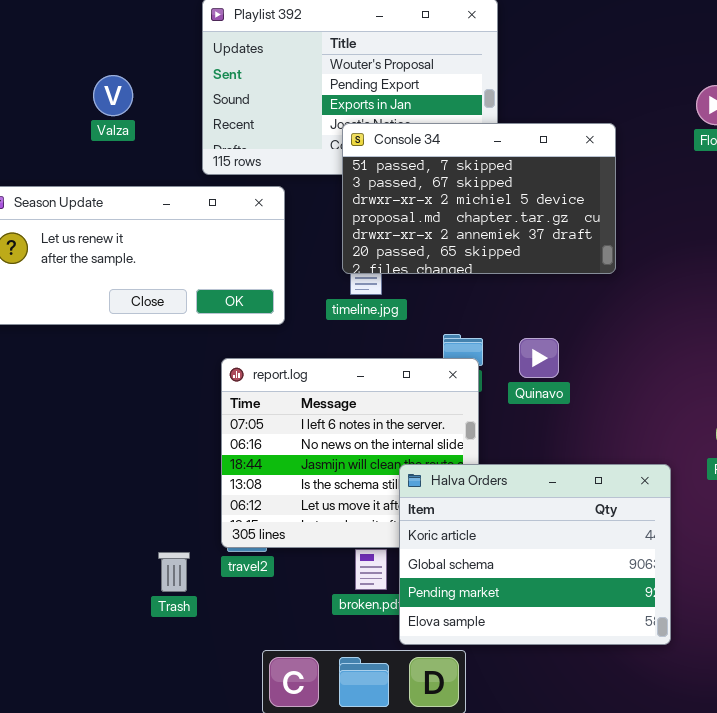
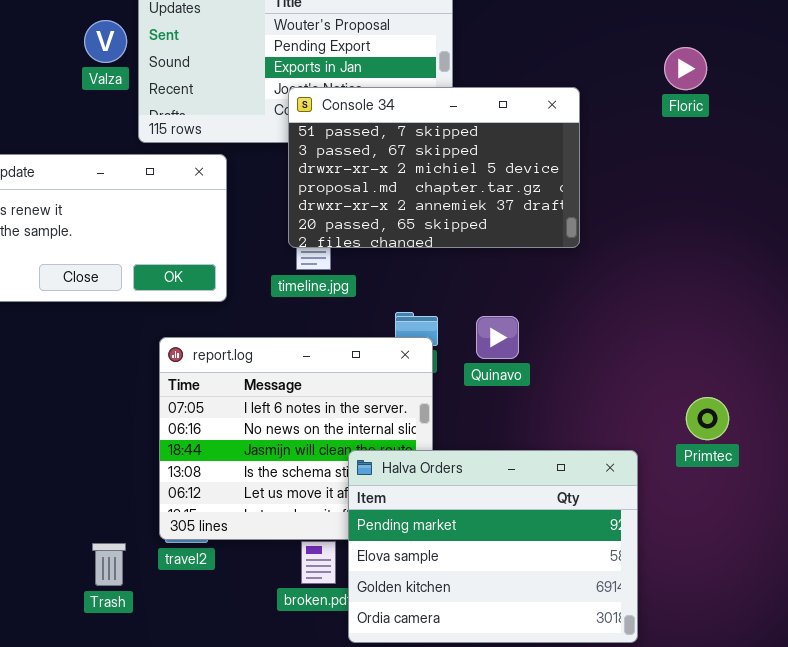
Valza: [93,75,133,116] -> [84,20,127,63], moved
Halva Orders: [399,464,671,645] -> [348,450,638,643], scrolled down 2 rows

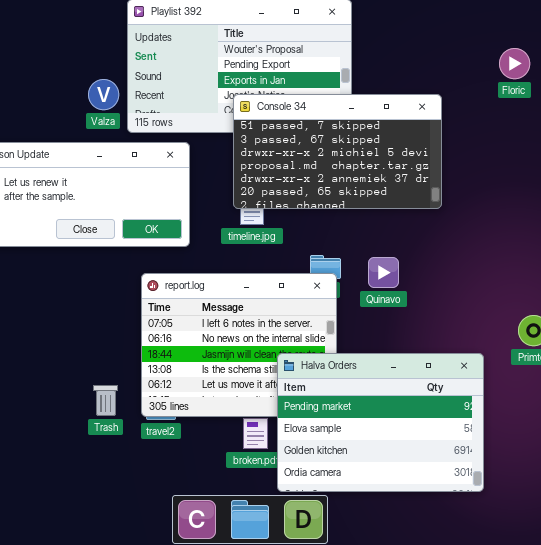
Valza: [84,20,127,63] -> [88,79,119,110], moved
Floric: [664,47,707,90] -> [499,48,530,79], moved
Trash: [92,543,126,586] -> [93,385,118,416], moved

